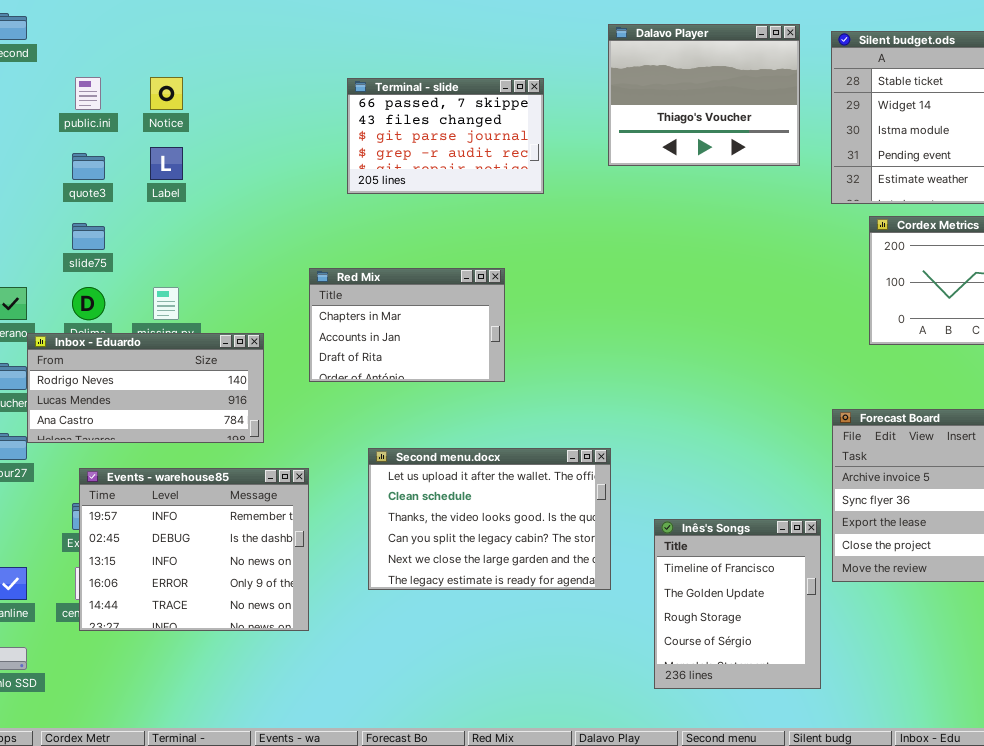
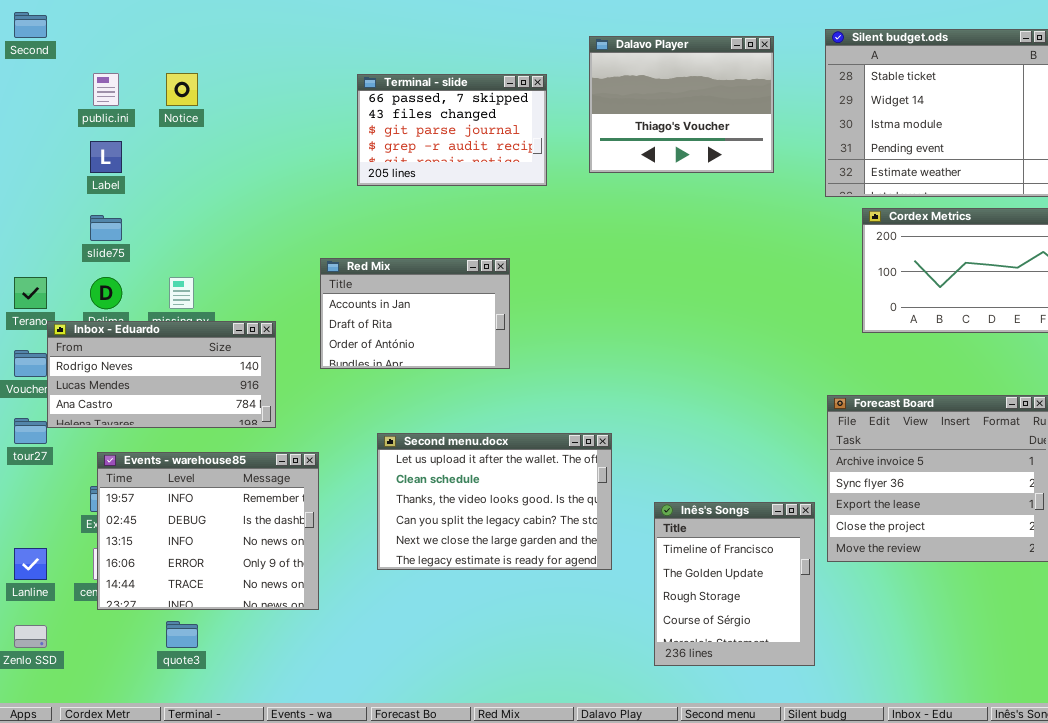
Dalavo Player: [608,24,800,166] -> [589,36,774,173], moved
Label: [150,147,183,180] -> [90,141,122,173], moved
quote3: [72,153,105,180] -> [166,621,198,648], moved
Red Mix: [309,268,505,382] -> [320,258,510,369], scrolled down 1 row

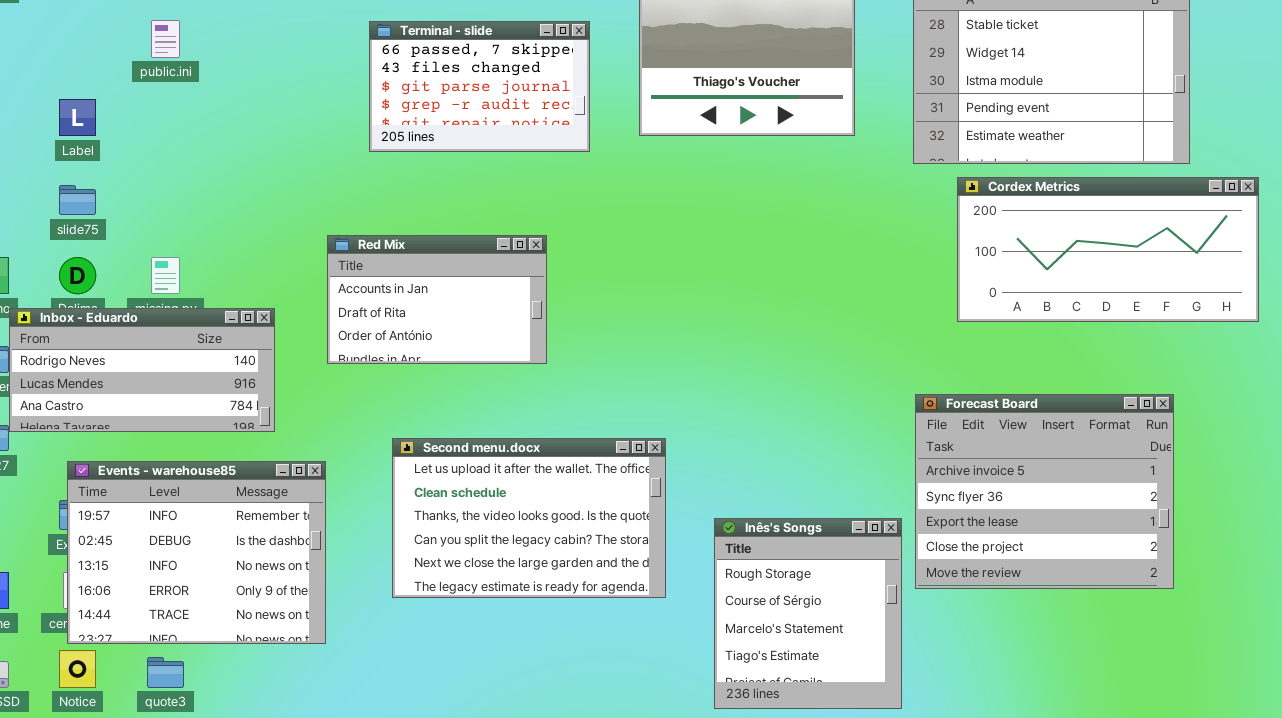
public.ini: [93,73,119,106] -> [151,20,180,58], moved
Notice: [166,73,198,106] -> [59,650,96,688], moved
Inês's Songs: [654,502,815,666] -> [714,518,902,709], scrolled down 2 rows

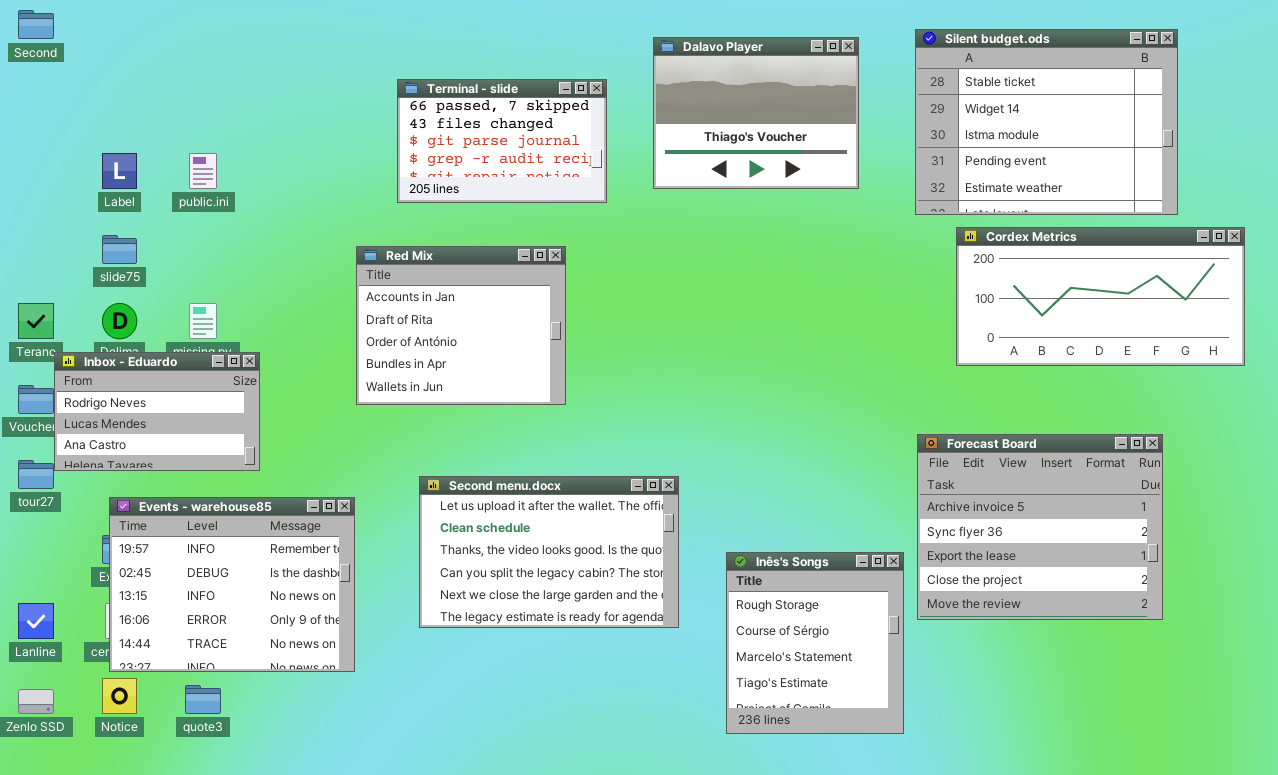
public.ini: [151,20,180,58] -> [189,153,217,189], moved
Red Mix: [327,235,547,364] -> [356,246,566,405], resized
Inbox - Eduardo: [9,308,275,432] -> [54,352,260,471], resized

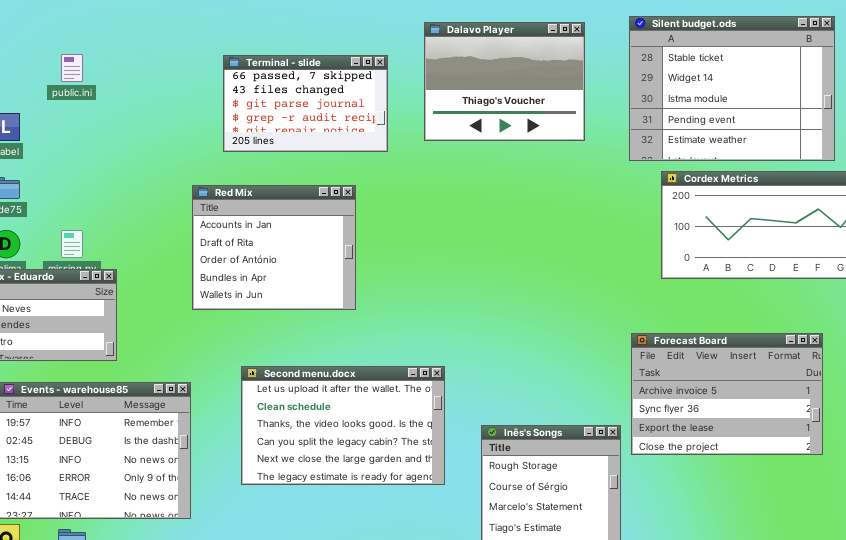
public.ini: [189,153,217,189] -> [61,54,83,82], moved
Forecast Board: [917,434,1163,620] -> [631,333,823,455], resized

